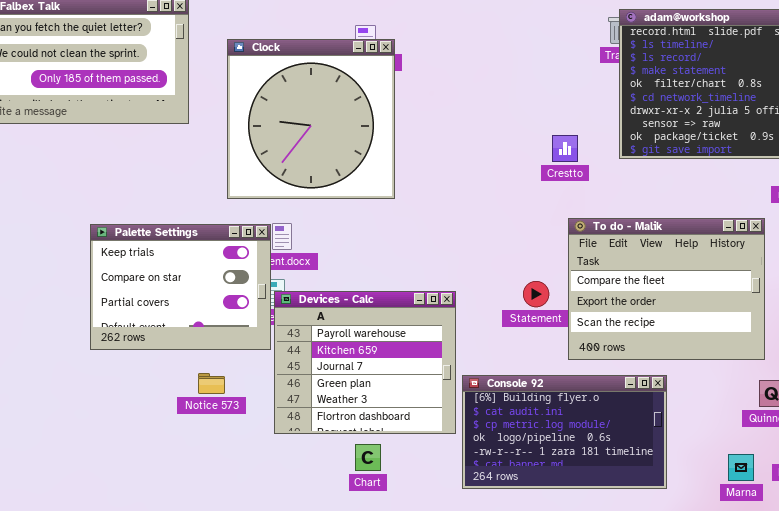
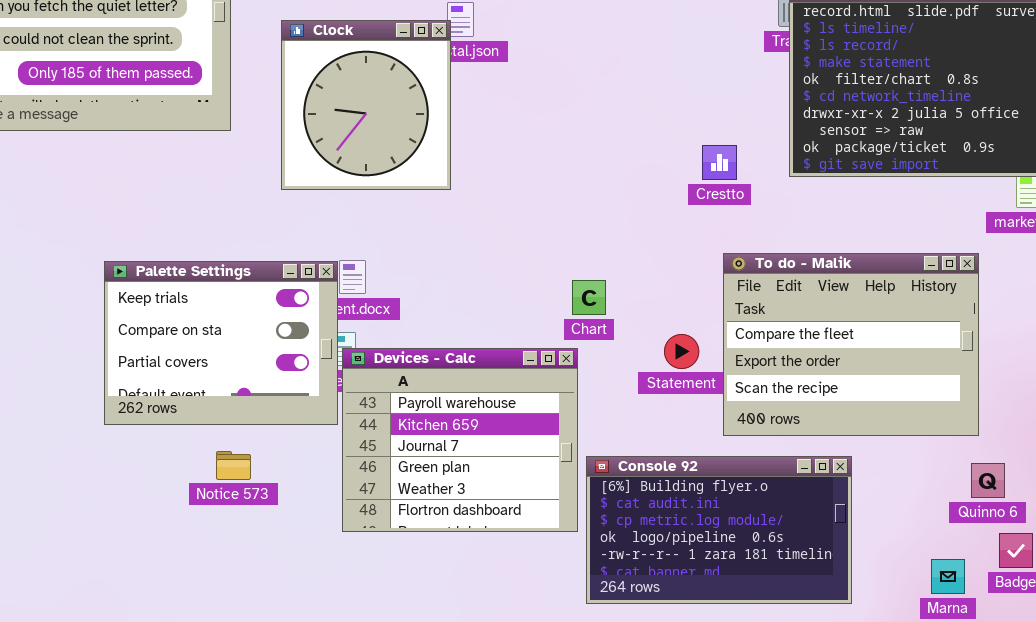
Clock: [227,39,395,199] -> [281,20,451,190], resized
Notice 573: [198,373,225,394] -> [216,451,251,480], moved
Chart: [355,444,381,471] -> [572,280,606,315], moved

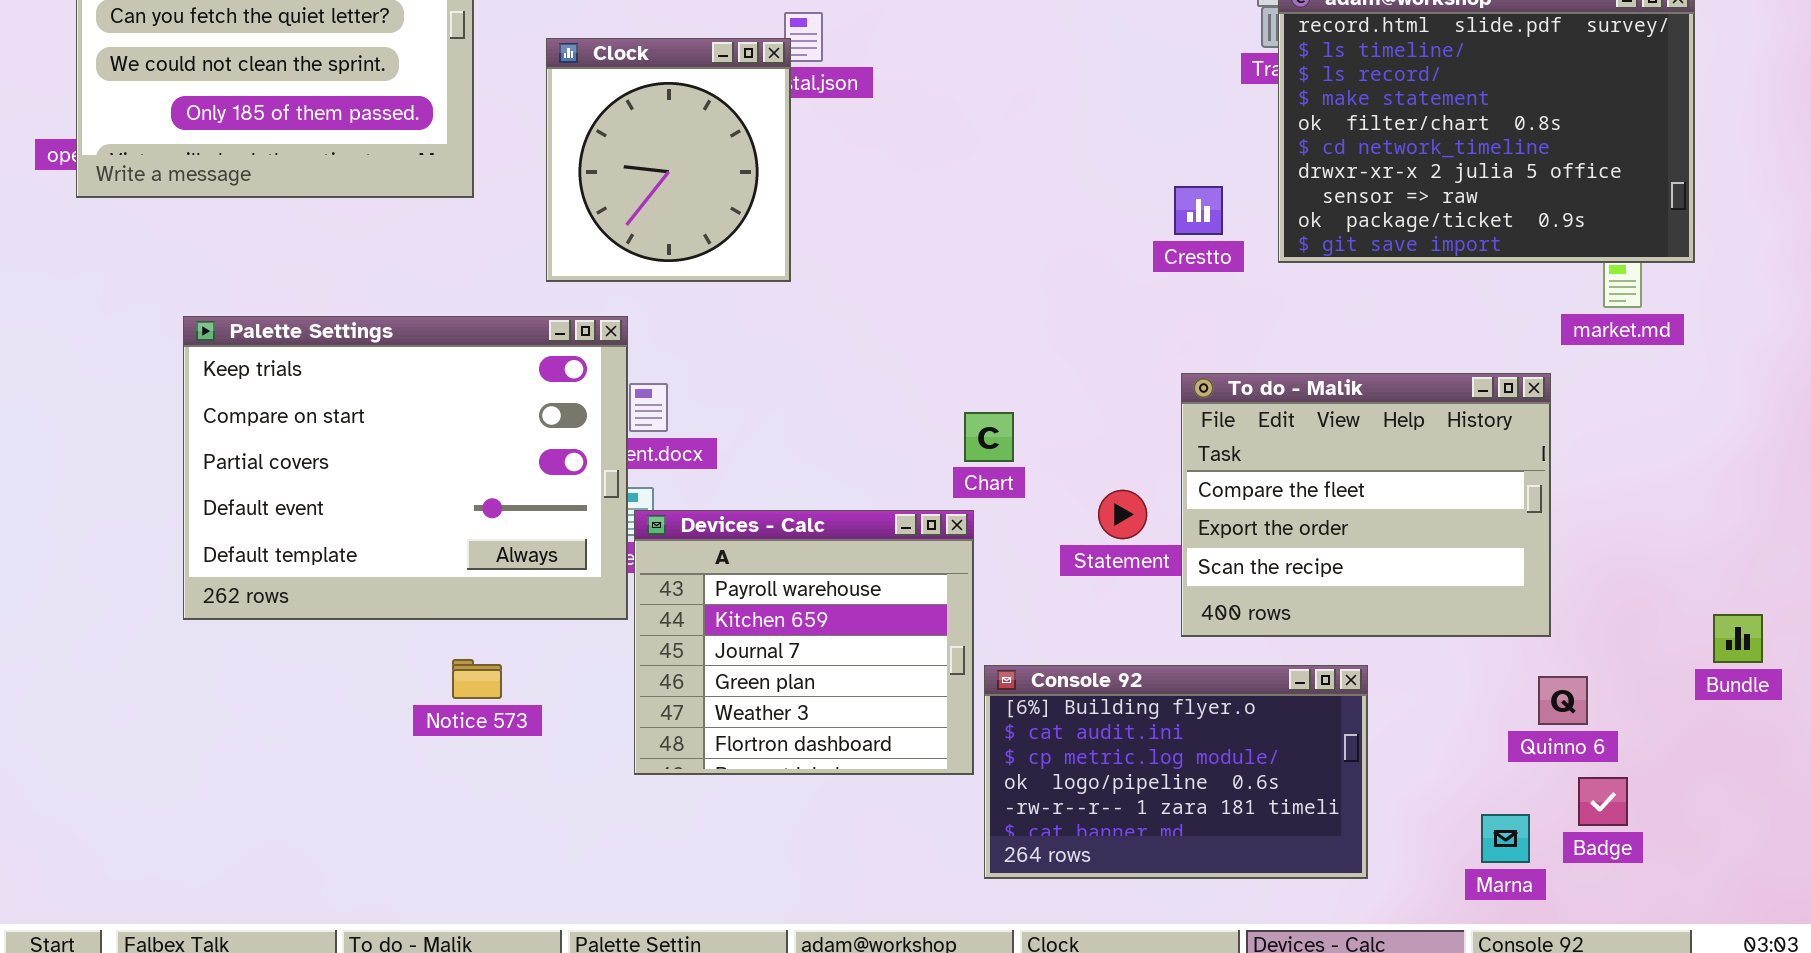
Crestto: [702,145,737,180] -> [1174,186,1223,235], moved
Palette Settings: [104,261,338,425] -> [183,316,628,620], resized

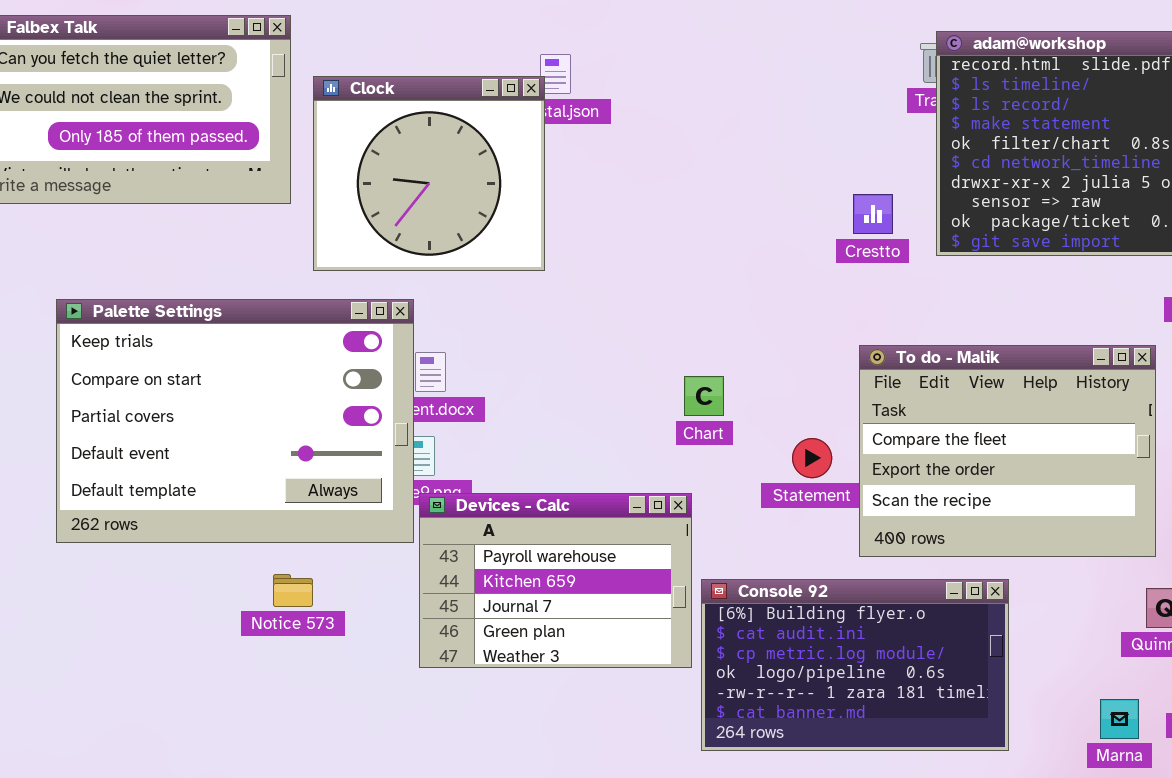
Clock: [546,38,791,282] -> [313,76,545,271], resized
Devices - Calc: [634,510,974,775] -> [419,493,692,668], resized

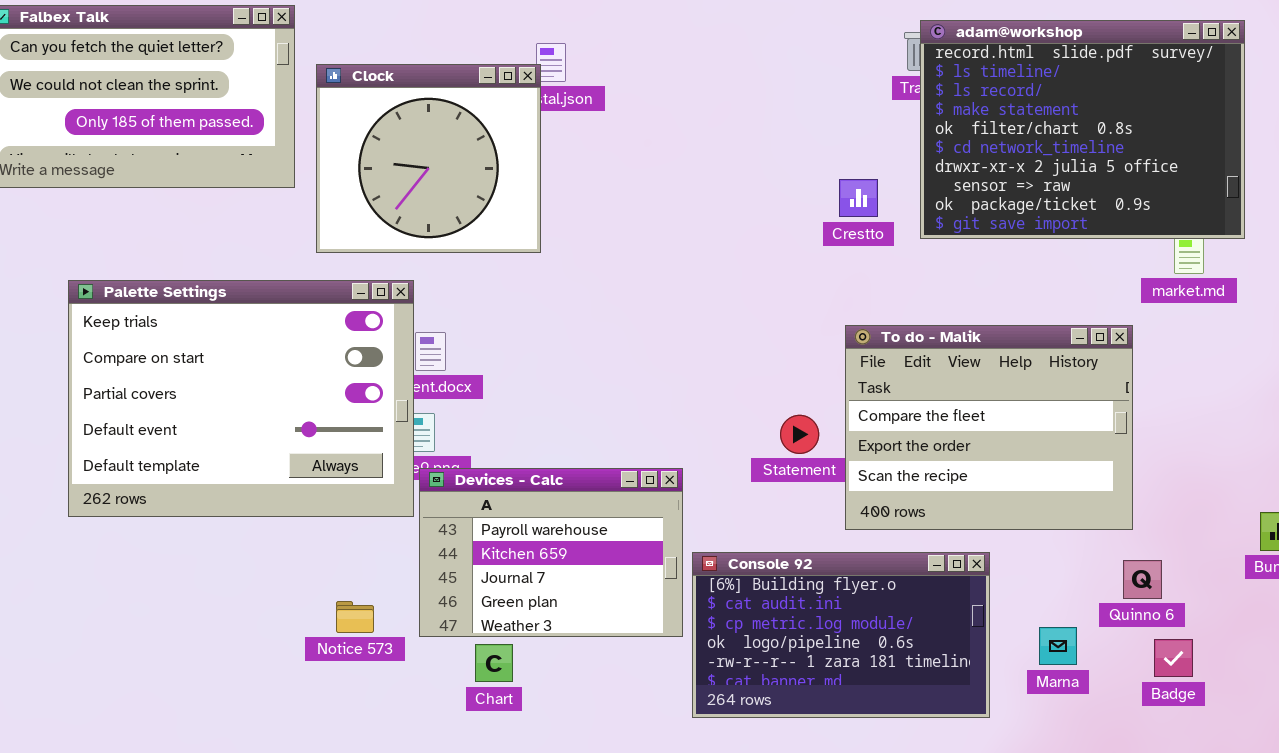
Chart: [684,376,724,416] -> [475,644,513,682], moved
Notice 573: [273,574,313,607] -> [336,601,374,633], moved
Marna: [1100,699,1139,739] -> [1039,627,1077,665], moved

